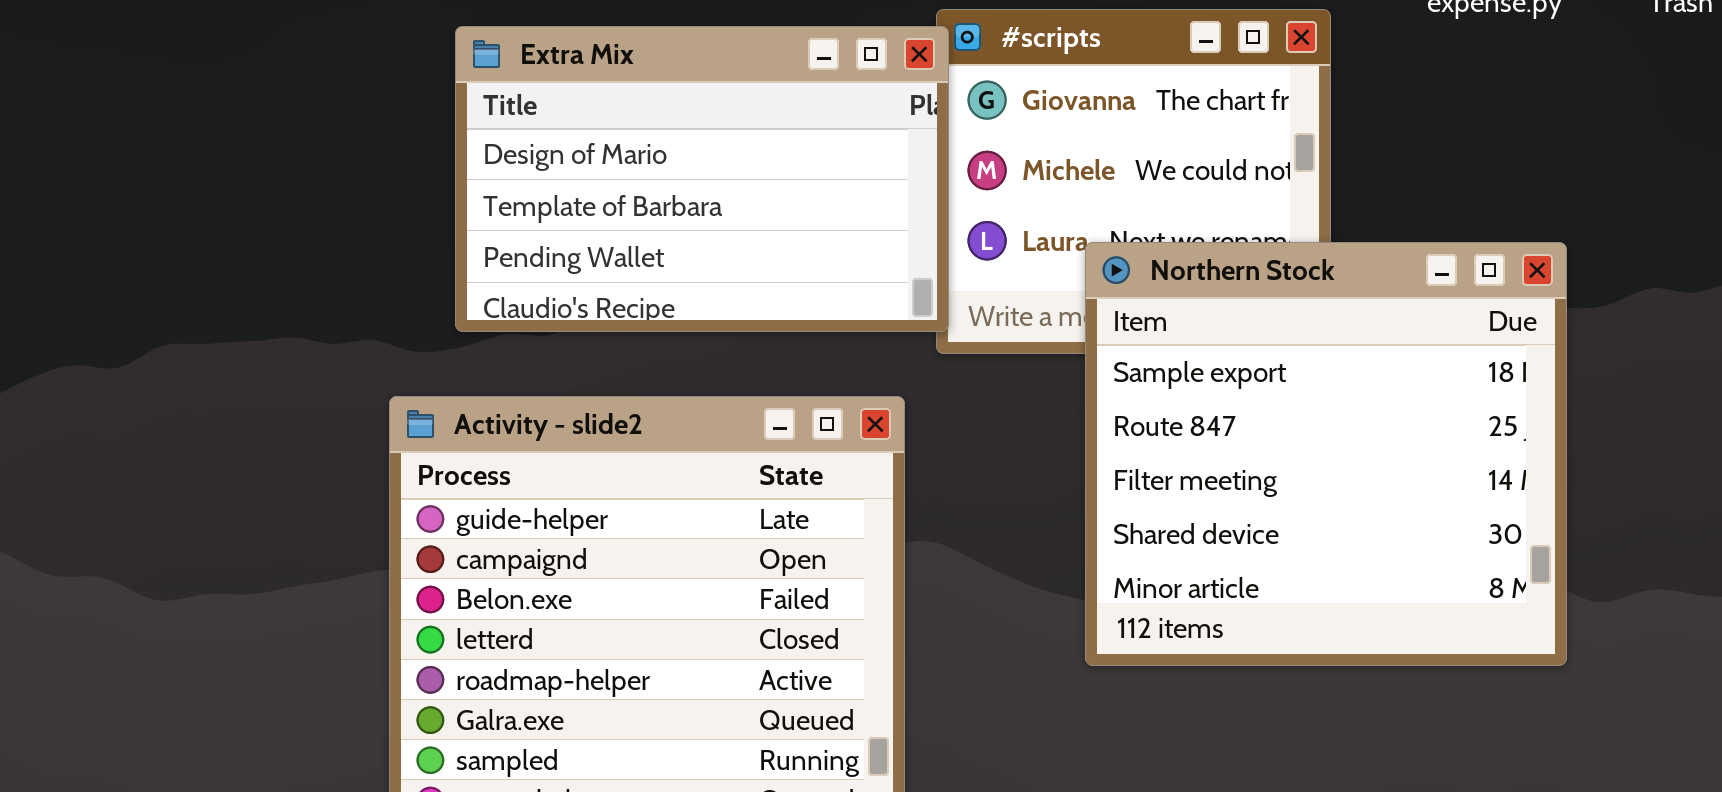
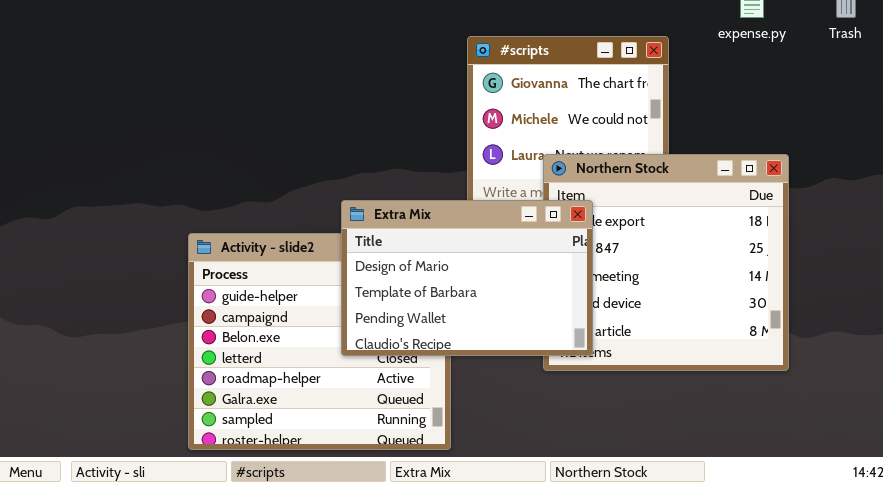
Extra Mix: [455,26,949,332] -> [341,200,593,356], moved

